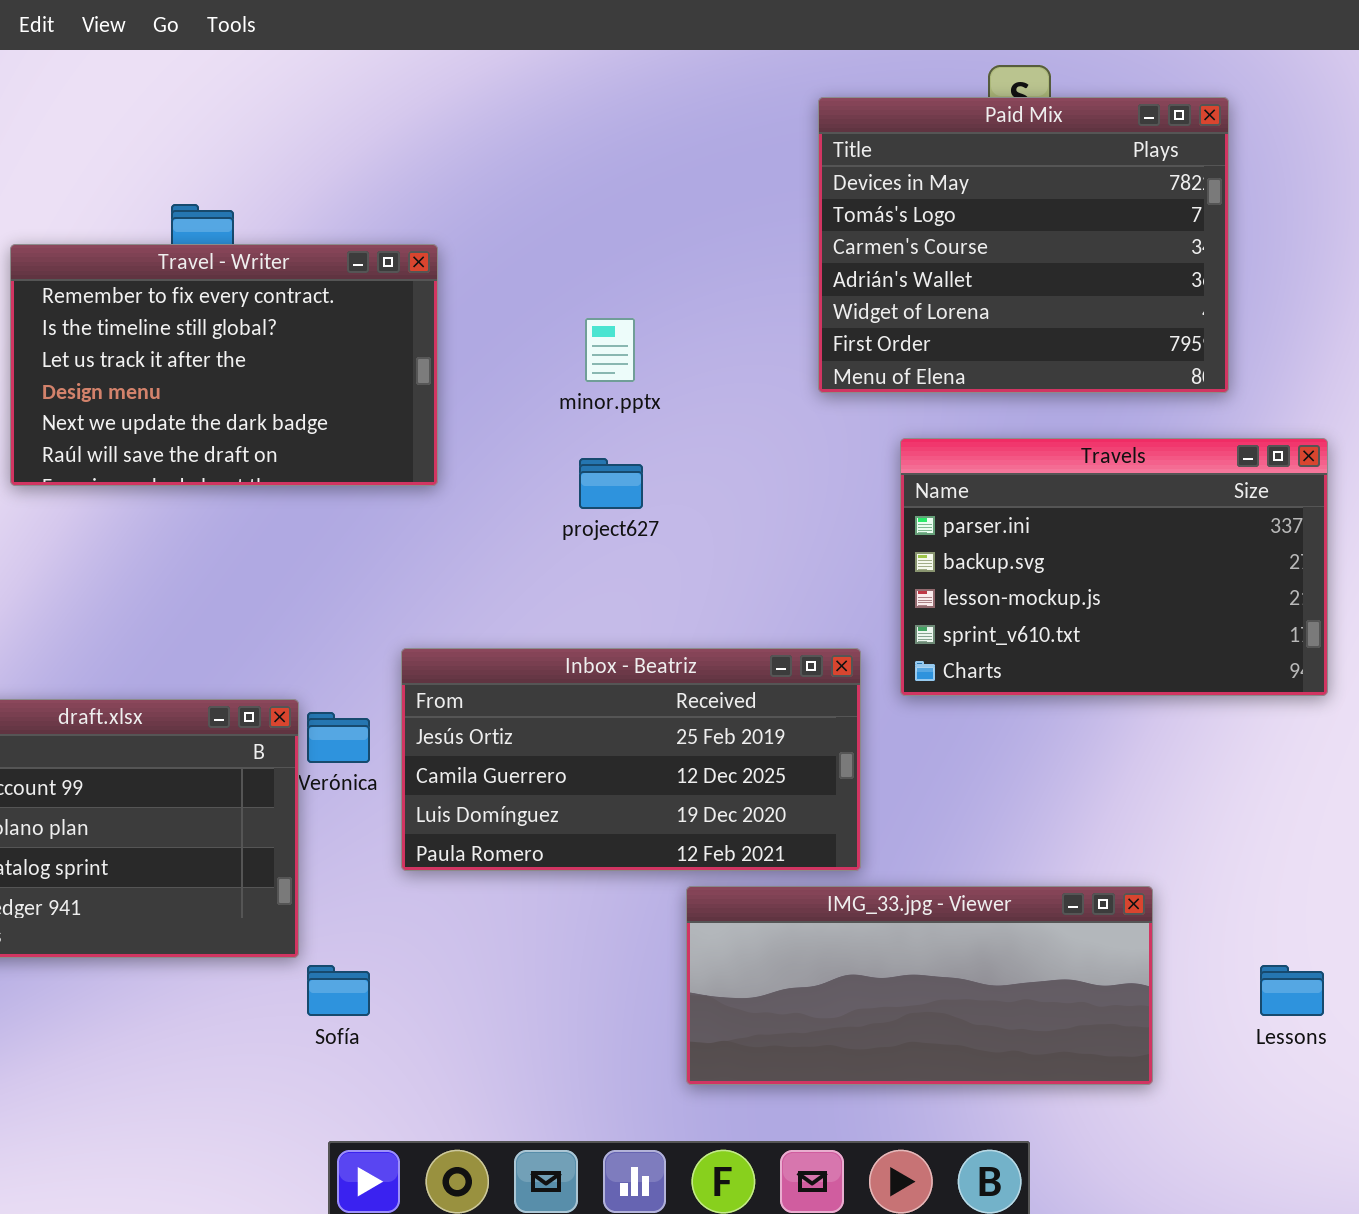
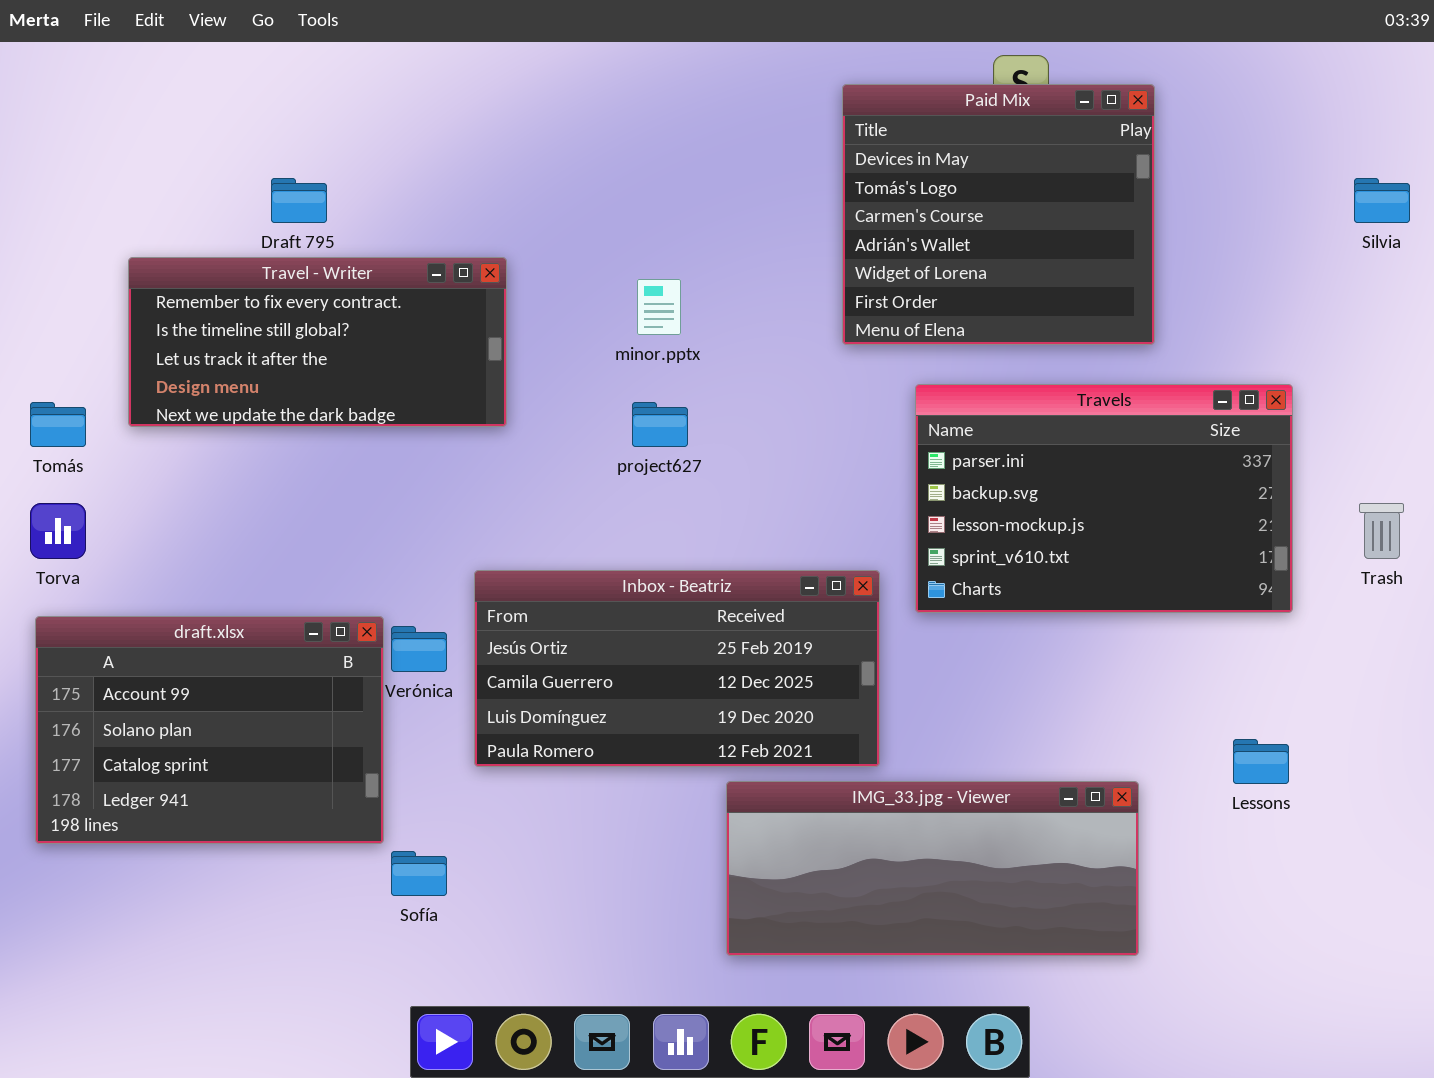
Paid Mix: [818,97,1229,393] -> [842,84,1155,345], resized
Travel - Writer: [10,244,438,486] -> [128,257,507,427], resized
Lessons: [1260,965,1324,1016] -> [1233,739,1289,784], moved

